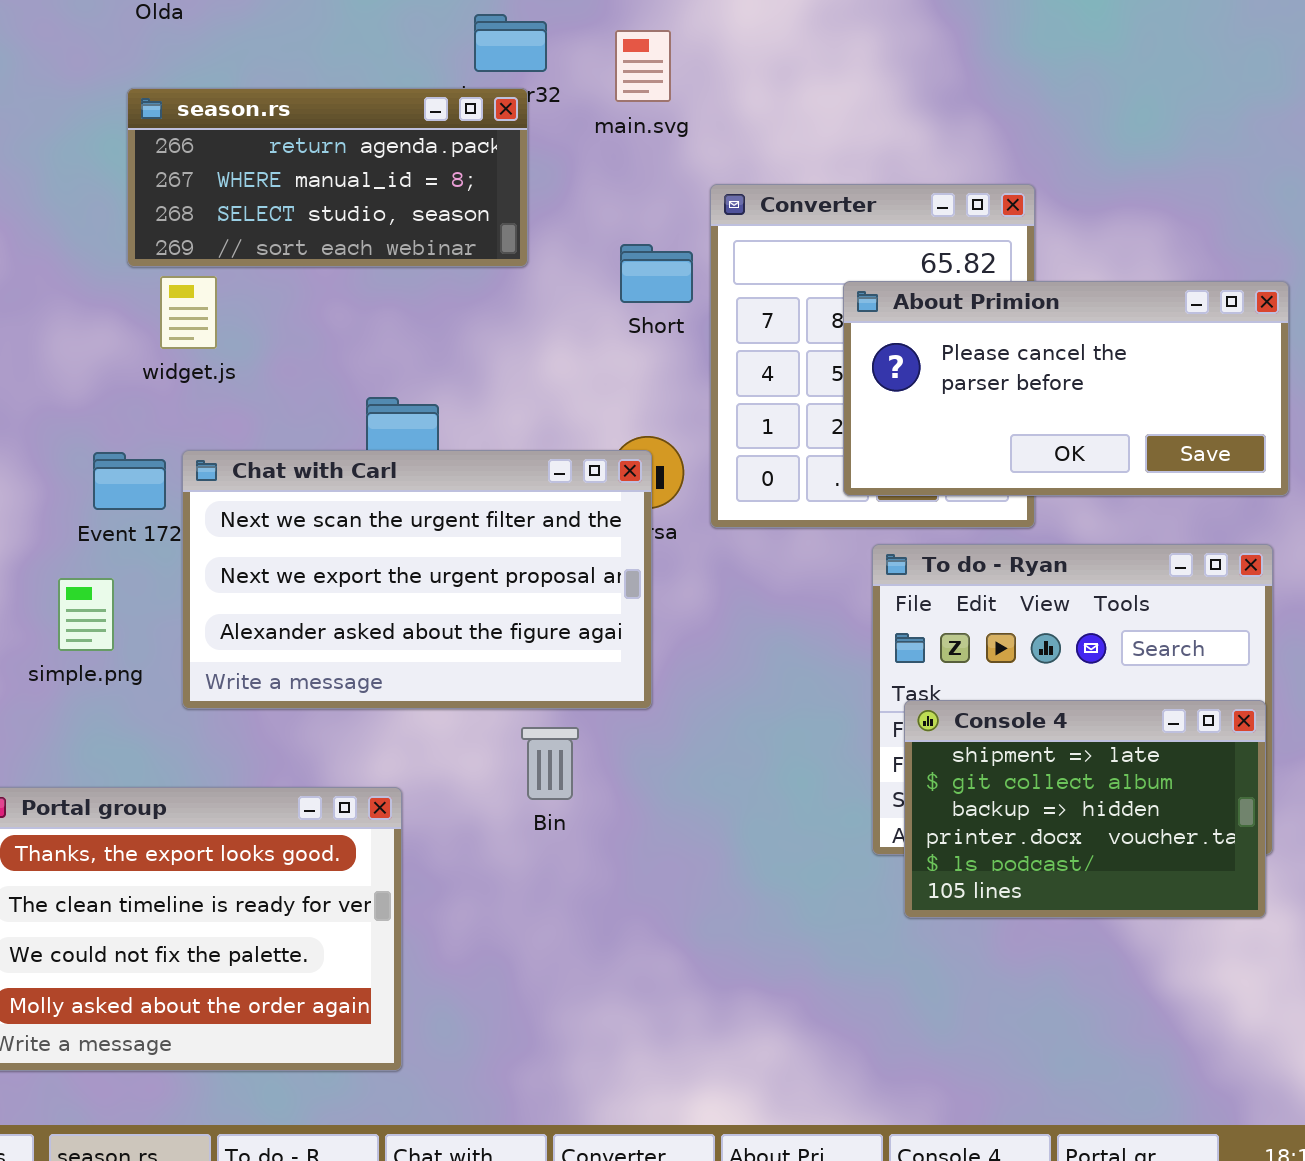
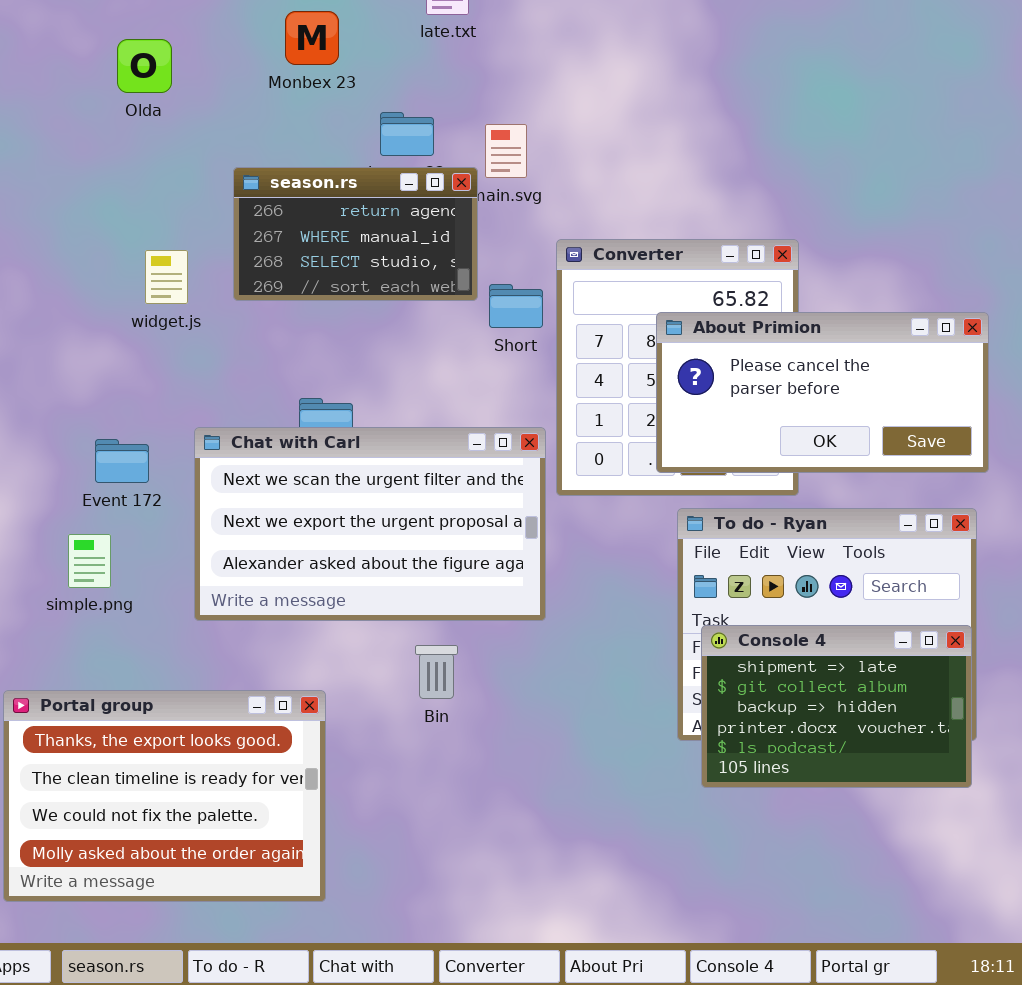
season.rs: [127,88,528,267] -> [233,167,478,301], moved, resized
widget.js: [160,276,217,349] -> [145,250,188,304], moved
Chat with Carl: [182,450,652,709] -> [194,427,546,621], moved

